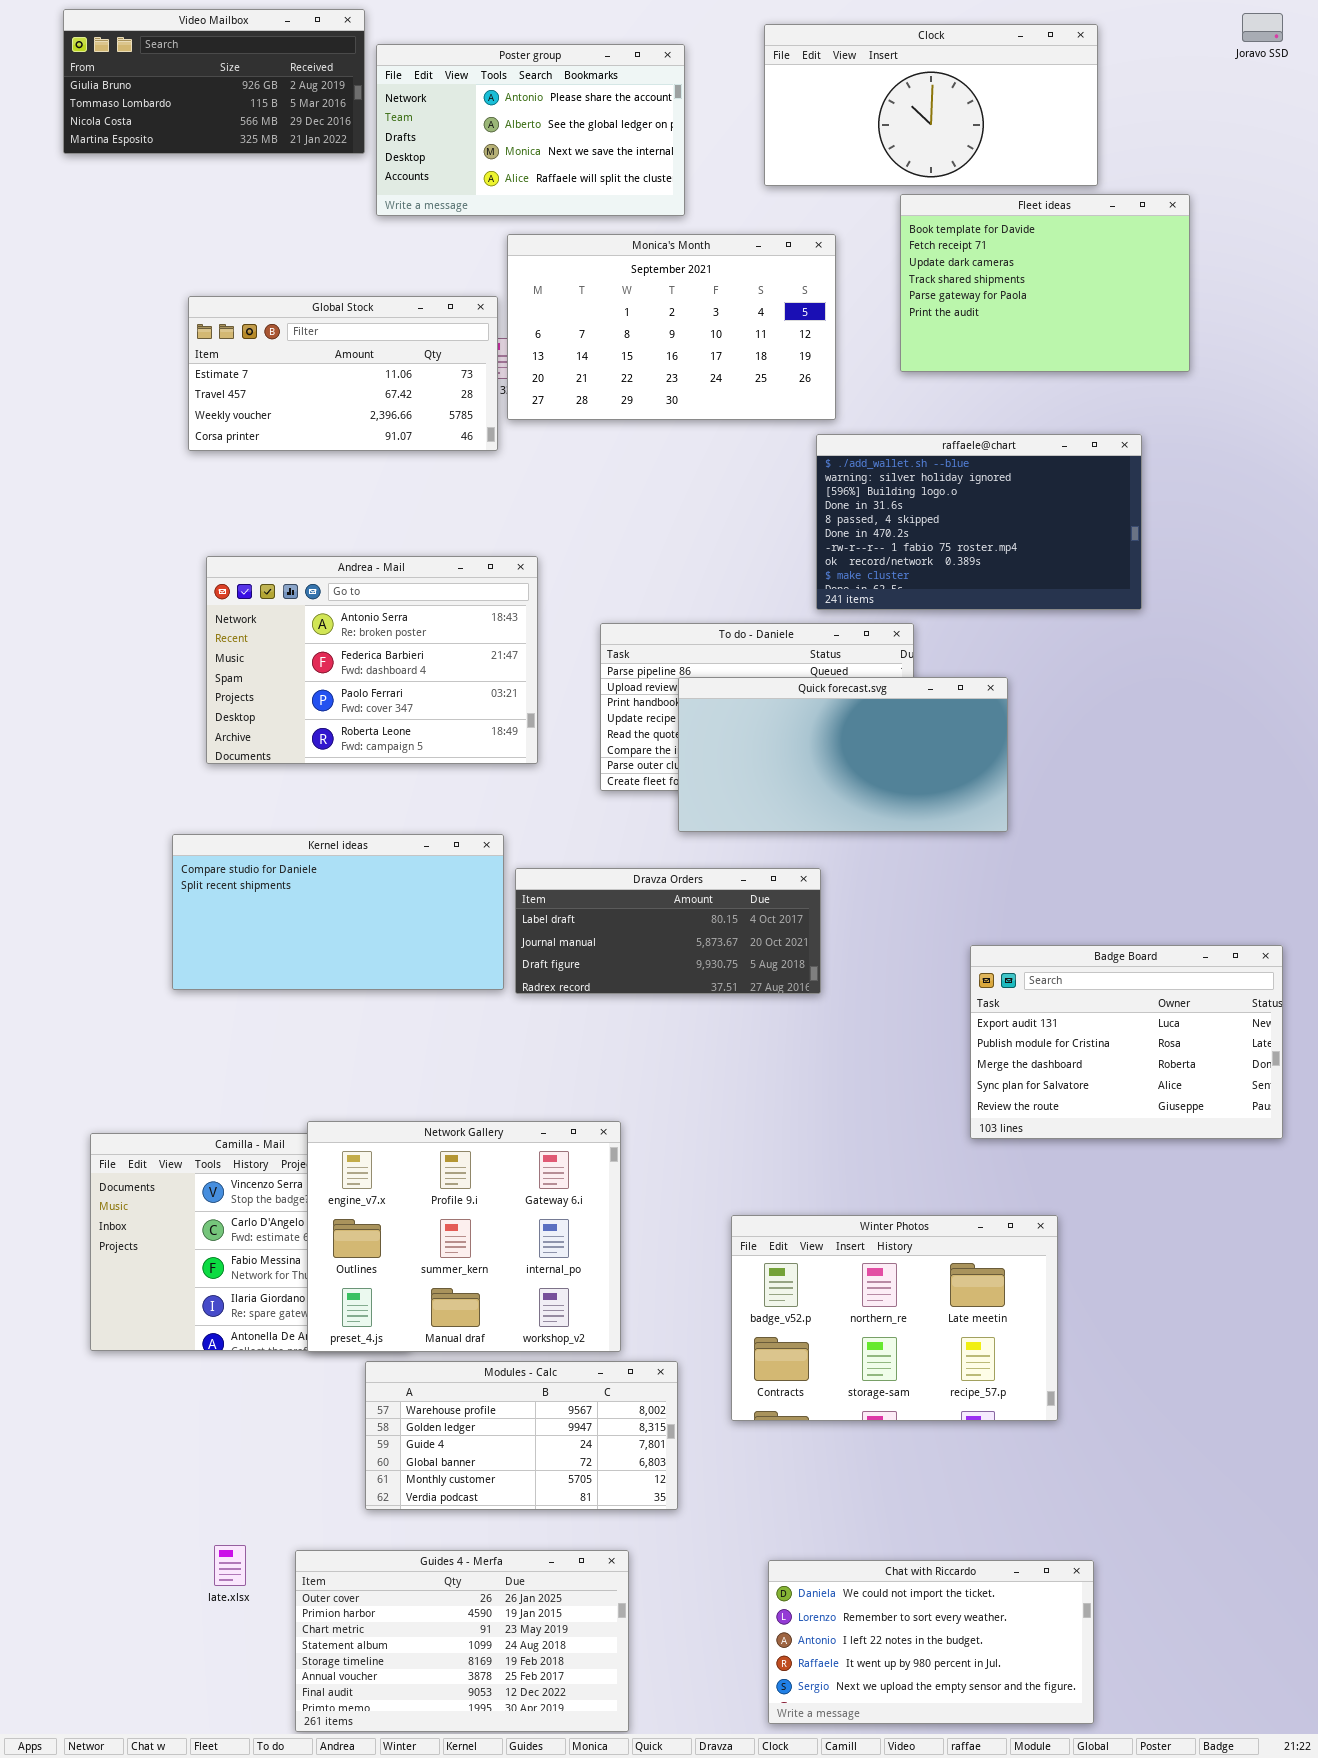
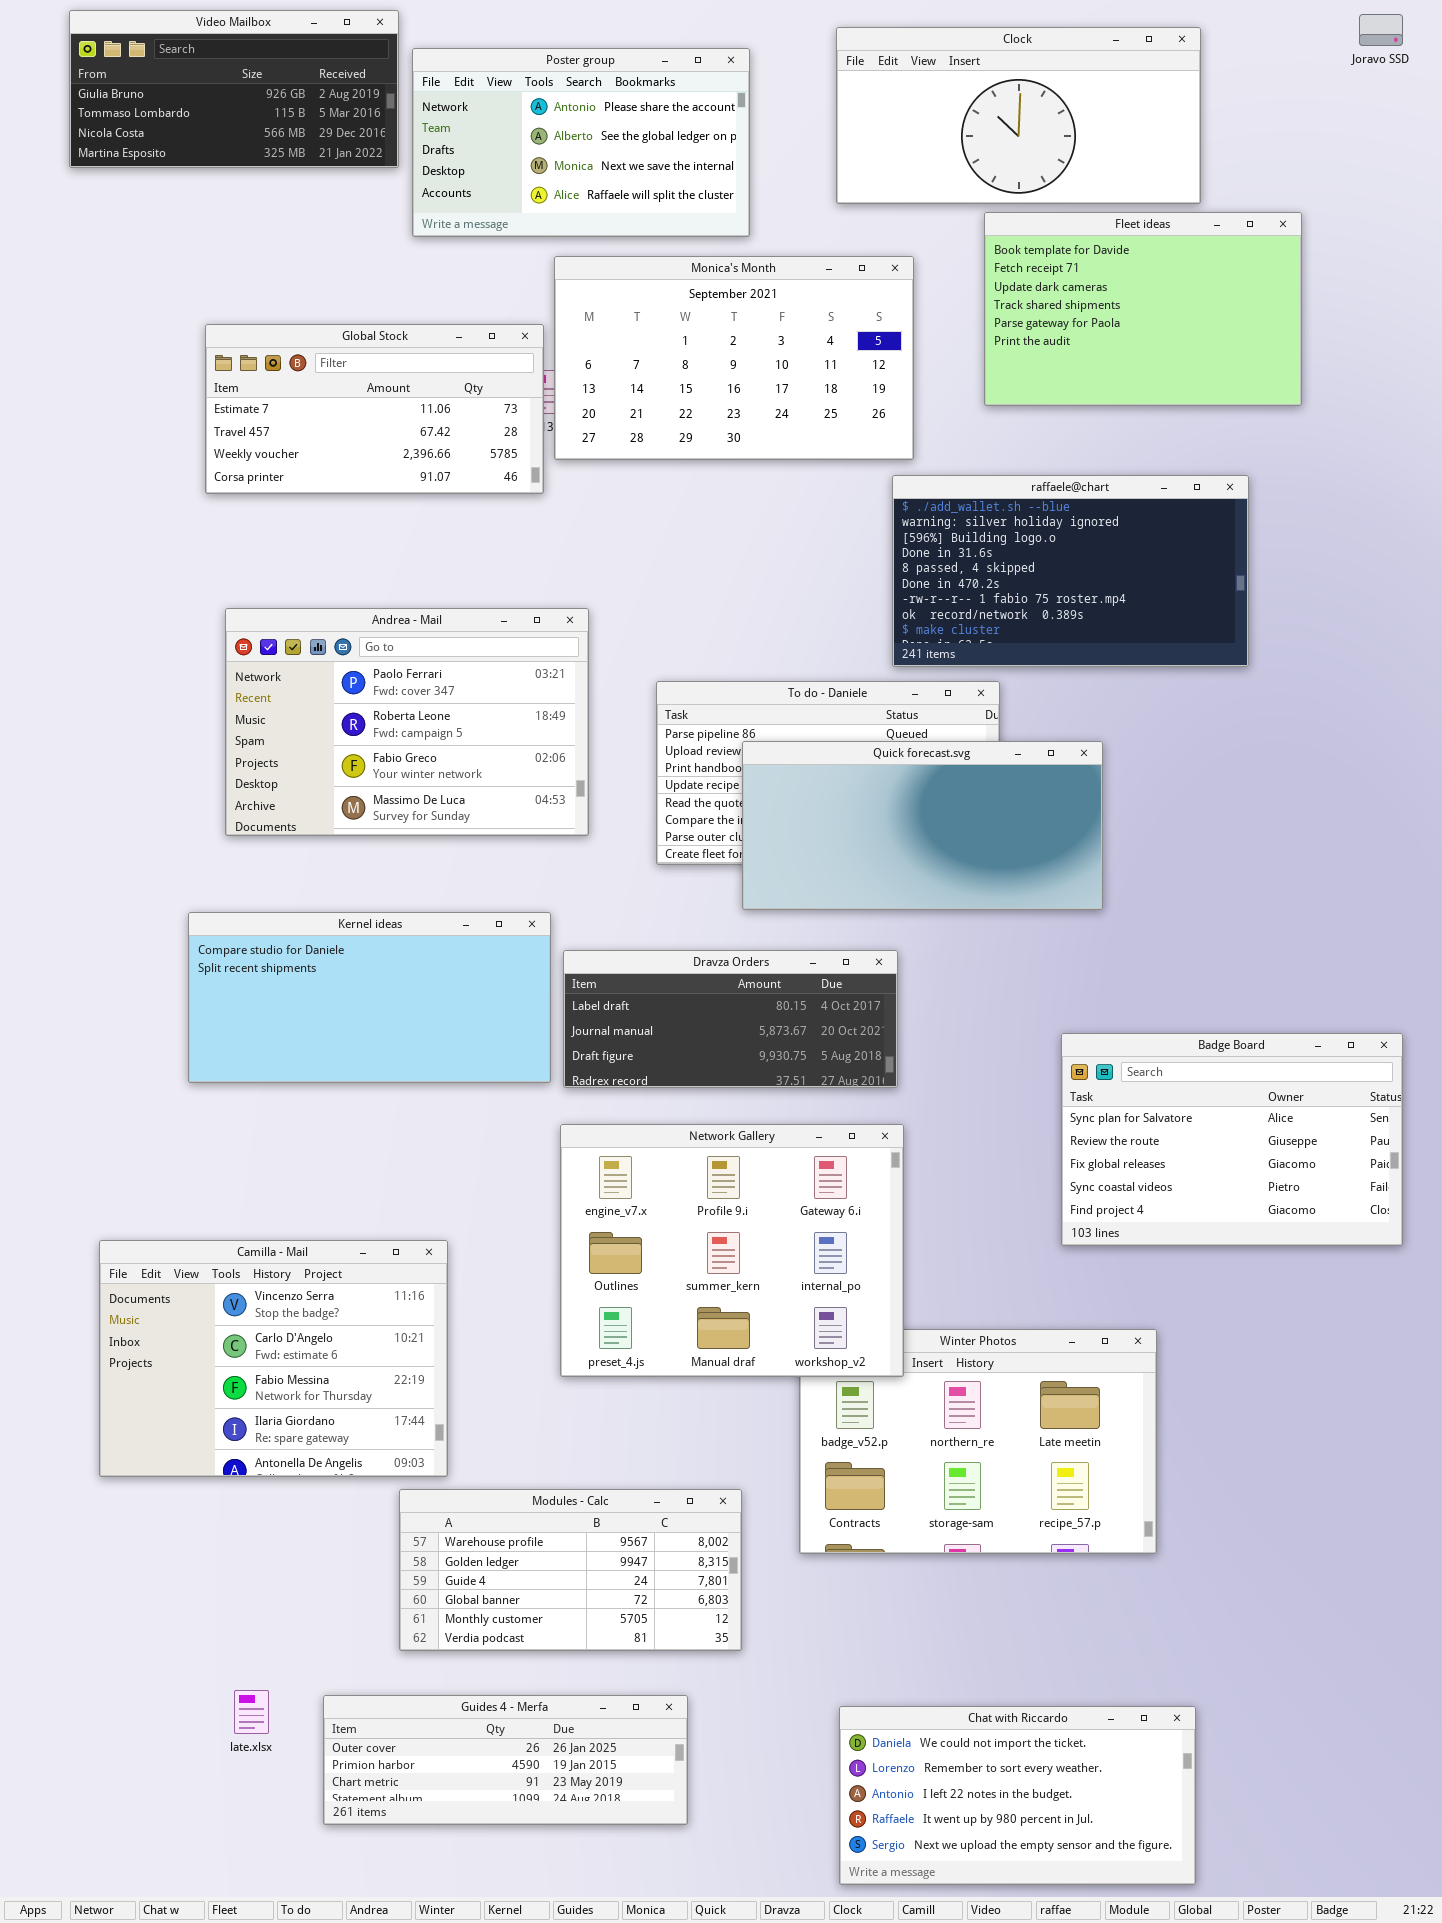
Andrea - Mail: [206,556,538,764] -> [225,608,589,836], scrolled down 2 rows
Badge Board: [970,945,1283,1139] -> [1061,1033,1403,1246], scrolled down 3 rows
Network Gallery: [307,1121,621,1352] -> [560,1124,904,1377], moved
Guides 4 - Merfa: [295,1550,629,1732] -> [323,1695,688,1825], resized

